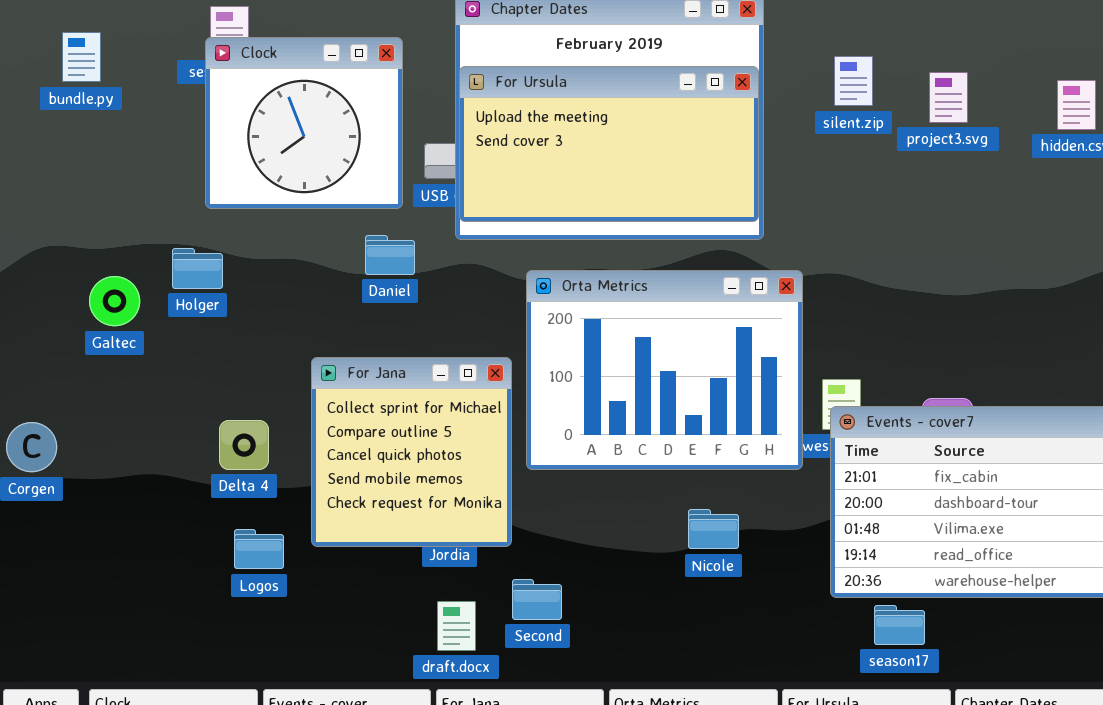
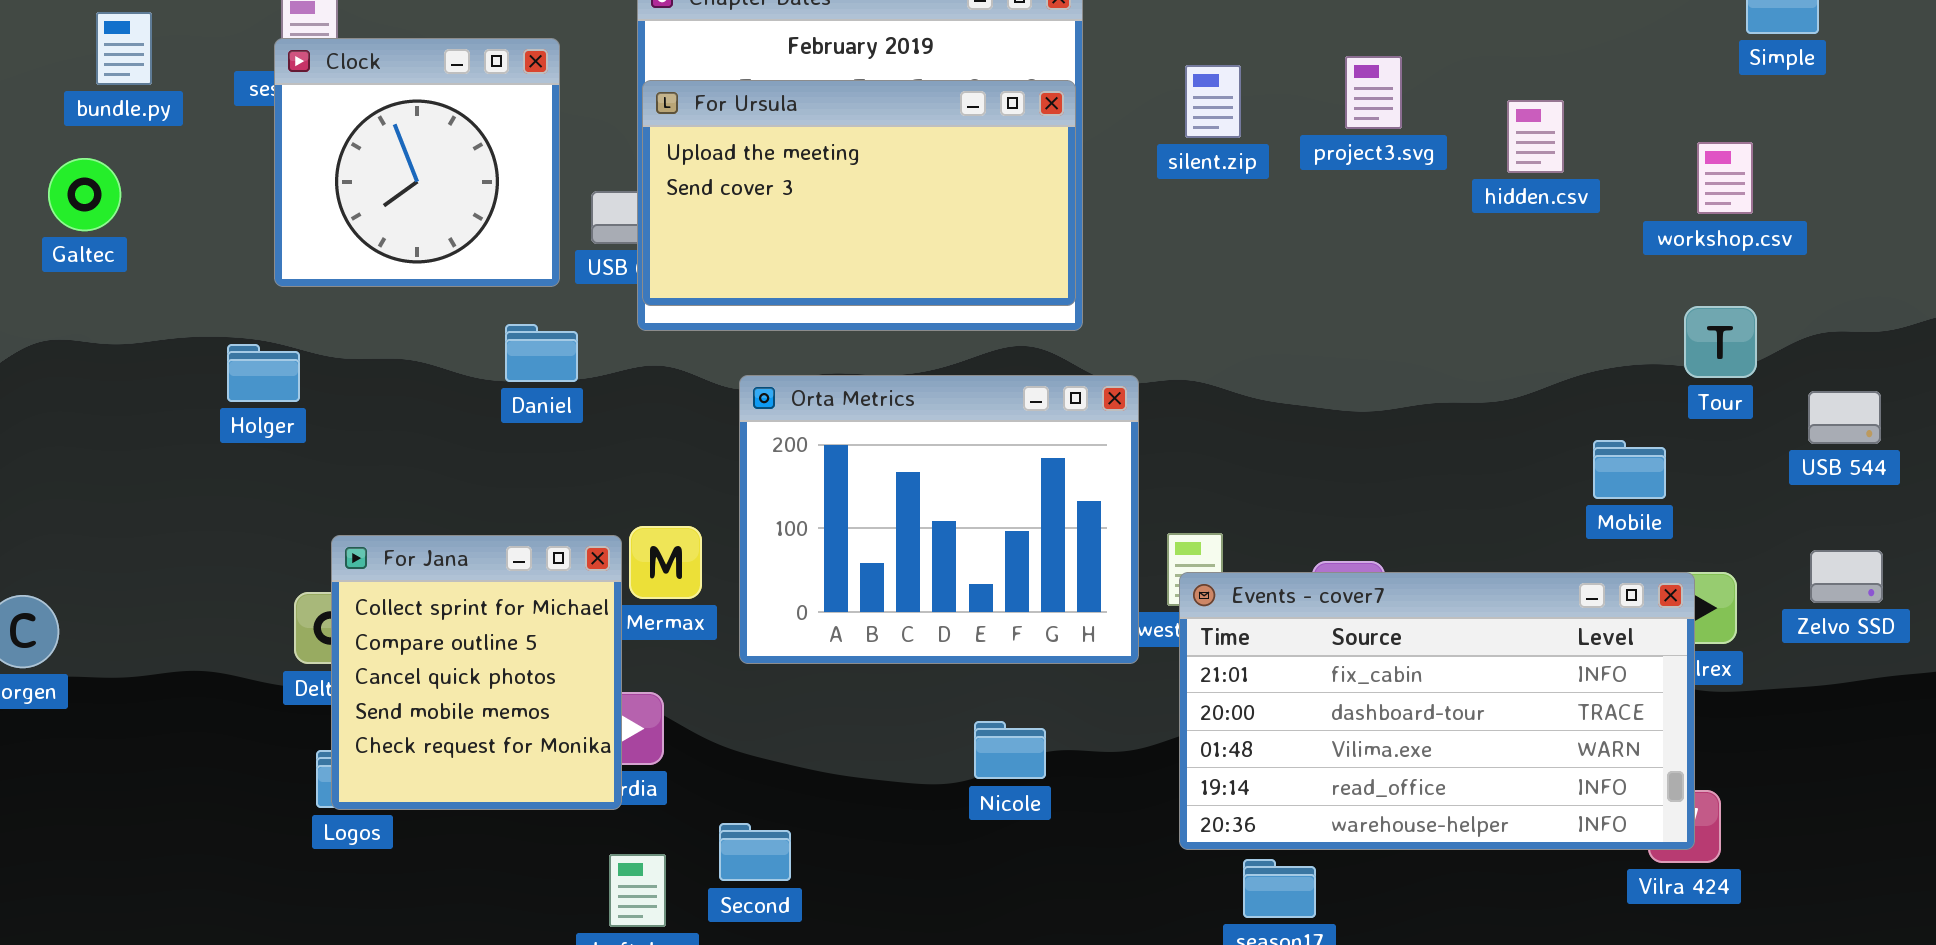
bundle.py: [62,32,101,82] -> [96,12,152,85], moved
project3.svg: [929,72,968,123] -> [1345,56,1402,129], moved
Galtec: [89,276,140,326] -> [48,158,121,231], moved
For Jana: [311,357,512,547] -> [331,535,622,810], moved

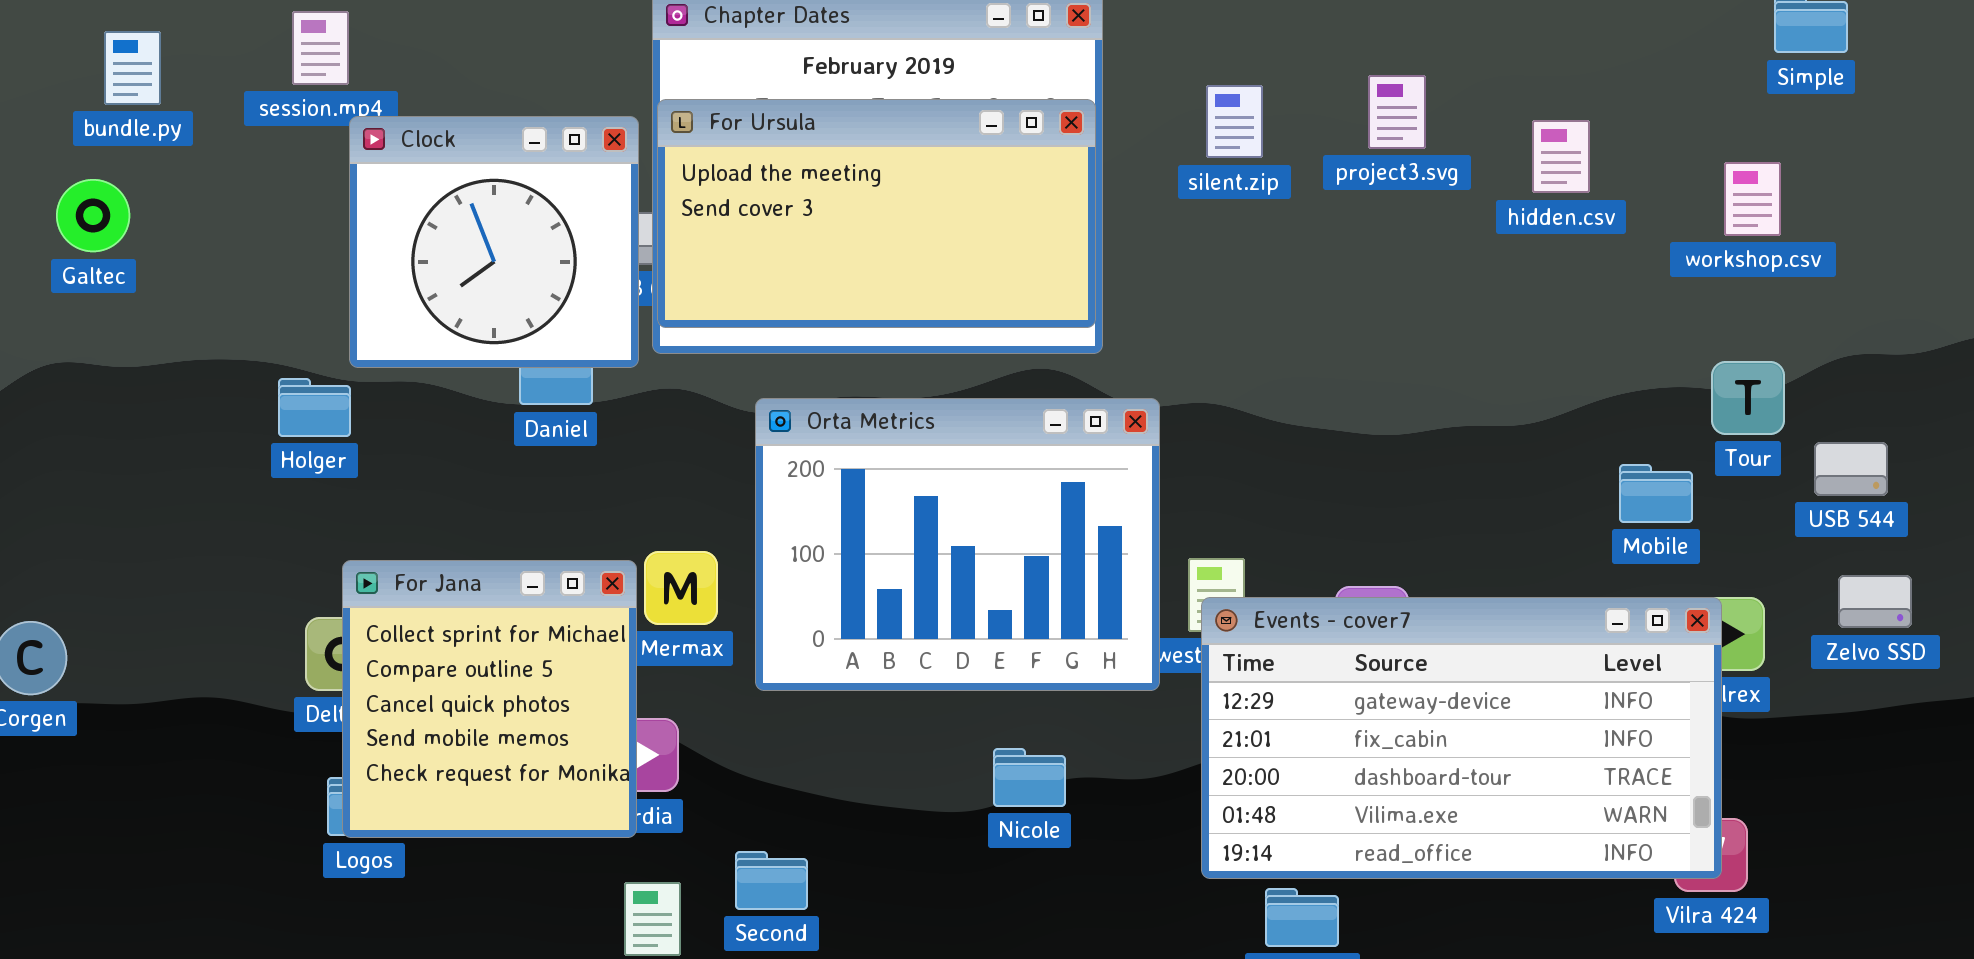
Clock: [274,38,560,287] -> [349,116,639,368], moved
Tour: [1684,306,1757,378] -> [1711,361,1785,435], moved
Holger: [227,344,300,402] -> [278,378,351,437], moved
USB 544: [1808,391,1881,444] -> [1814,442,1888,496], moved
Events - cover7: [1179,572,1695,850] -> [1201,597,1722,879], scrolled up 1 row

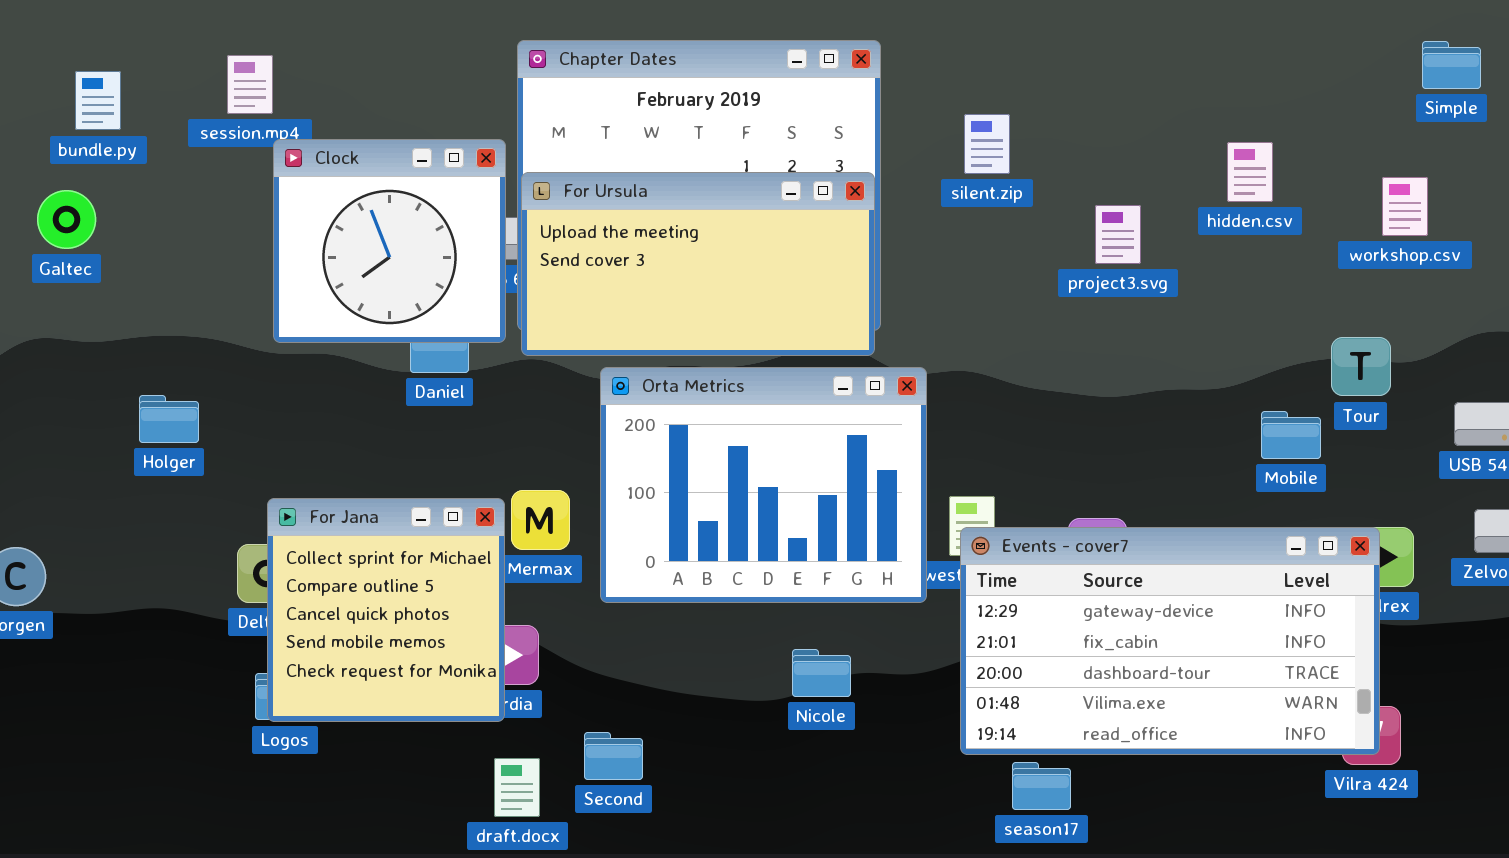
project3.svg: [1368,75,1426,149] -> [1095,205,1141,264], moved
For Ursula: [657,99,1096,328] -> [521,172,875,356], moved
Tour: [1711,361,1785,435] -> [1331,337,1391,396], moved
Holger: [278,378,351,437] -> [139,395,199,443], moved
Mobile: [1619,464,1693,523] -> [1261,411,1321,459], moved

